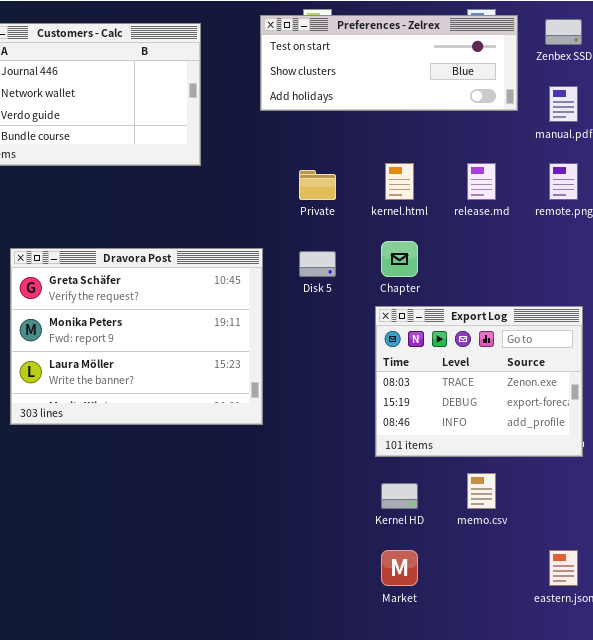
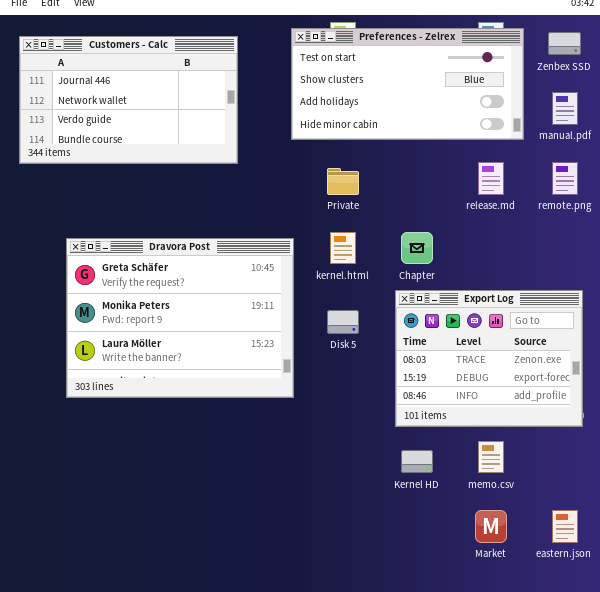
Preferences - Zelrex: [260,15,518,111] -> [291,28,524,140], resized
kernel.html: [385,163,414,200] -> [330,232,356,264], moved
Disk 5: [299,251,336,277] -> [327,310,359,334], moved
Market: [381,550,418,586] -> [475,510,507,543], moved

